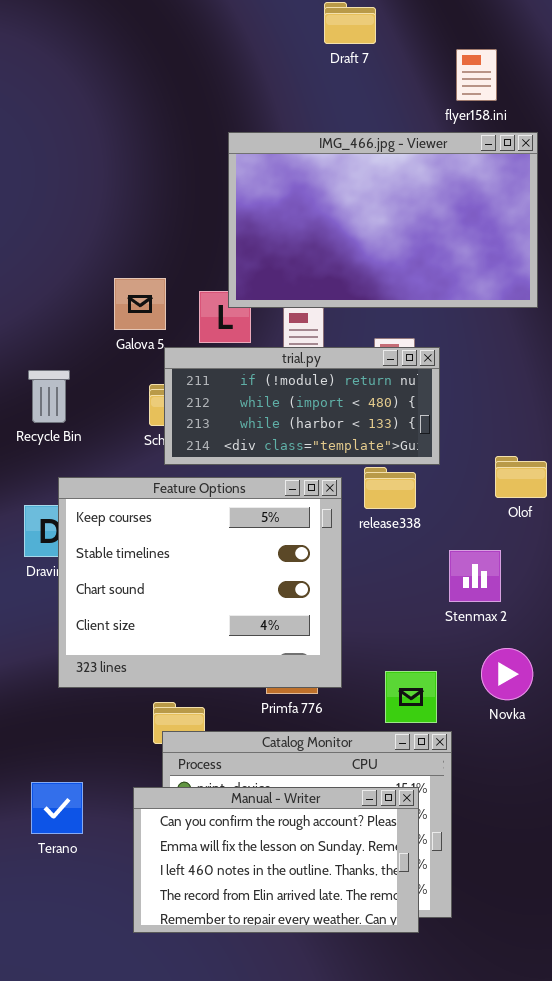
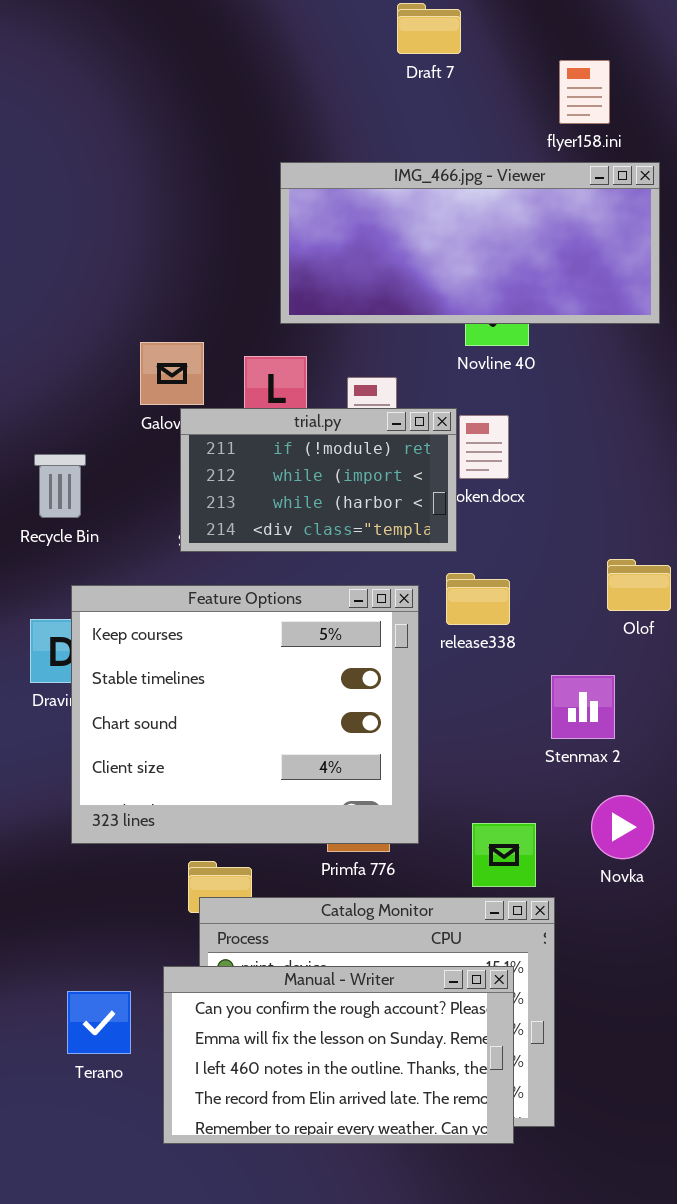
IMG_466.jpg - Viewer: [228,132,538,308] -> [280,162,660,324], resized
trial.py: [164,347,440,465] -> [180,408,457,552], moved, resized
Terano: [31,782,83,834] -> [67,991,131,1054], moved

